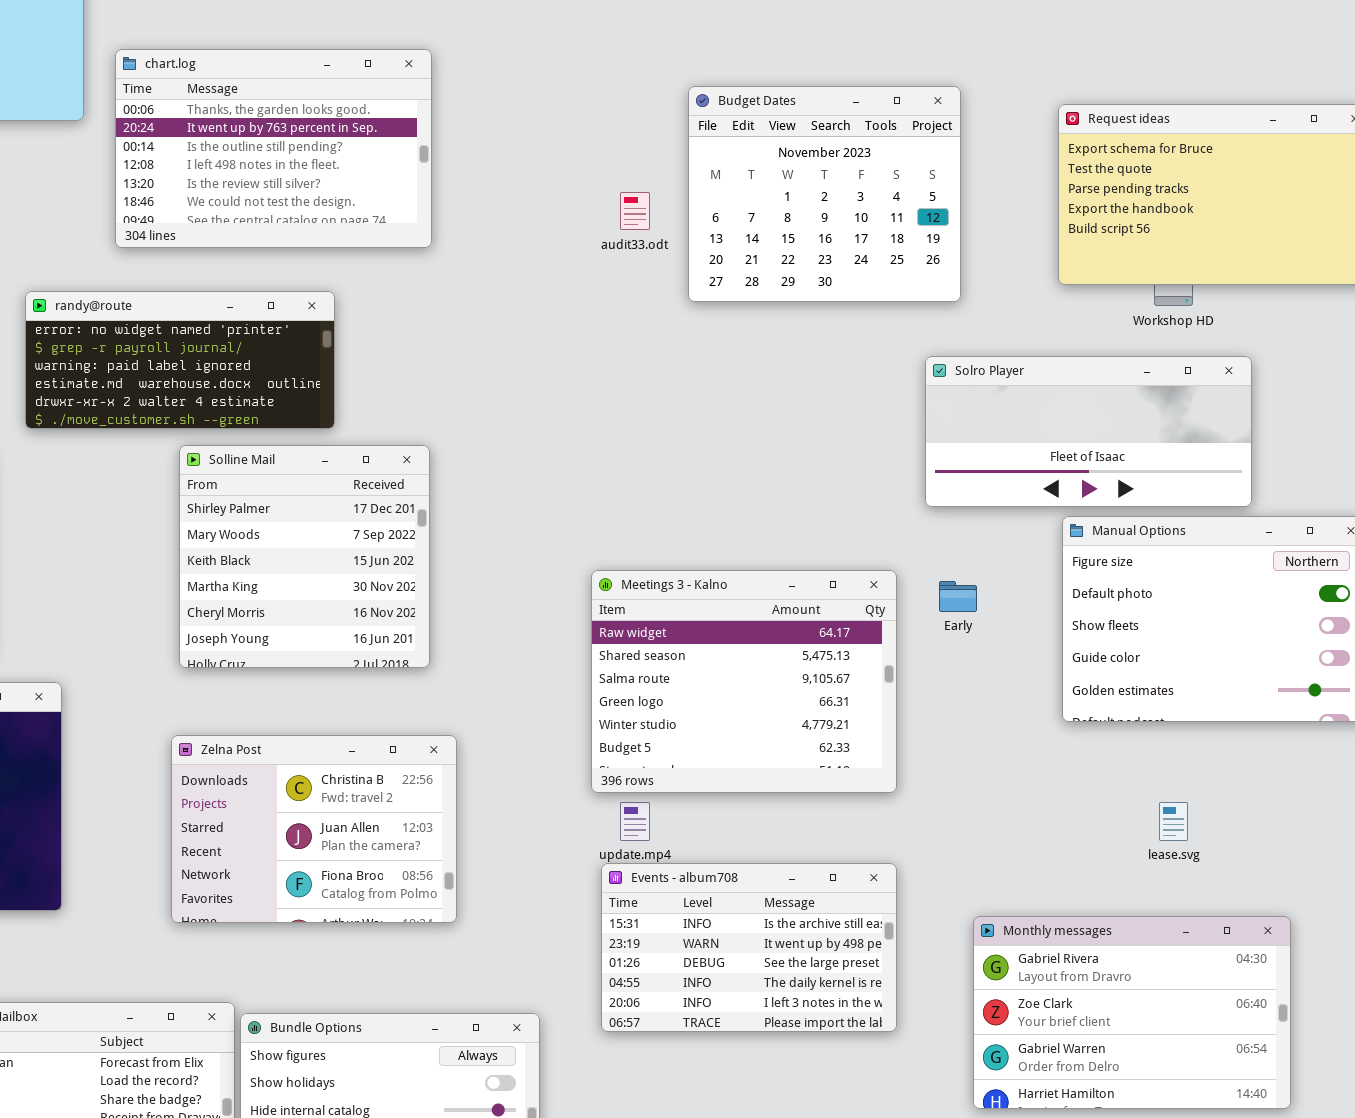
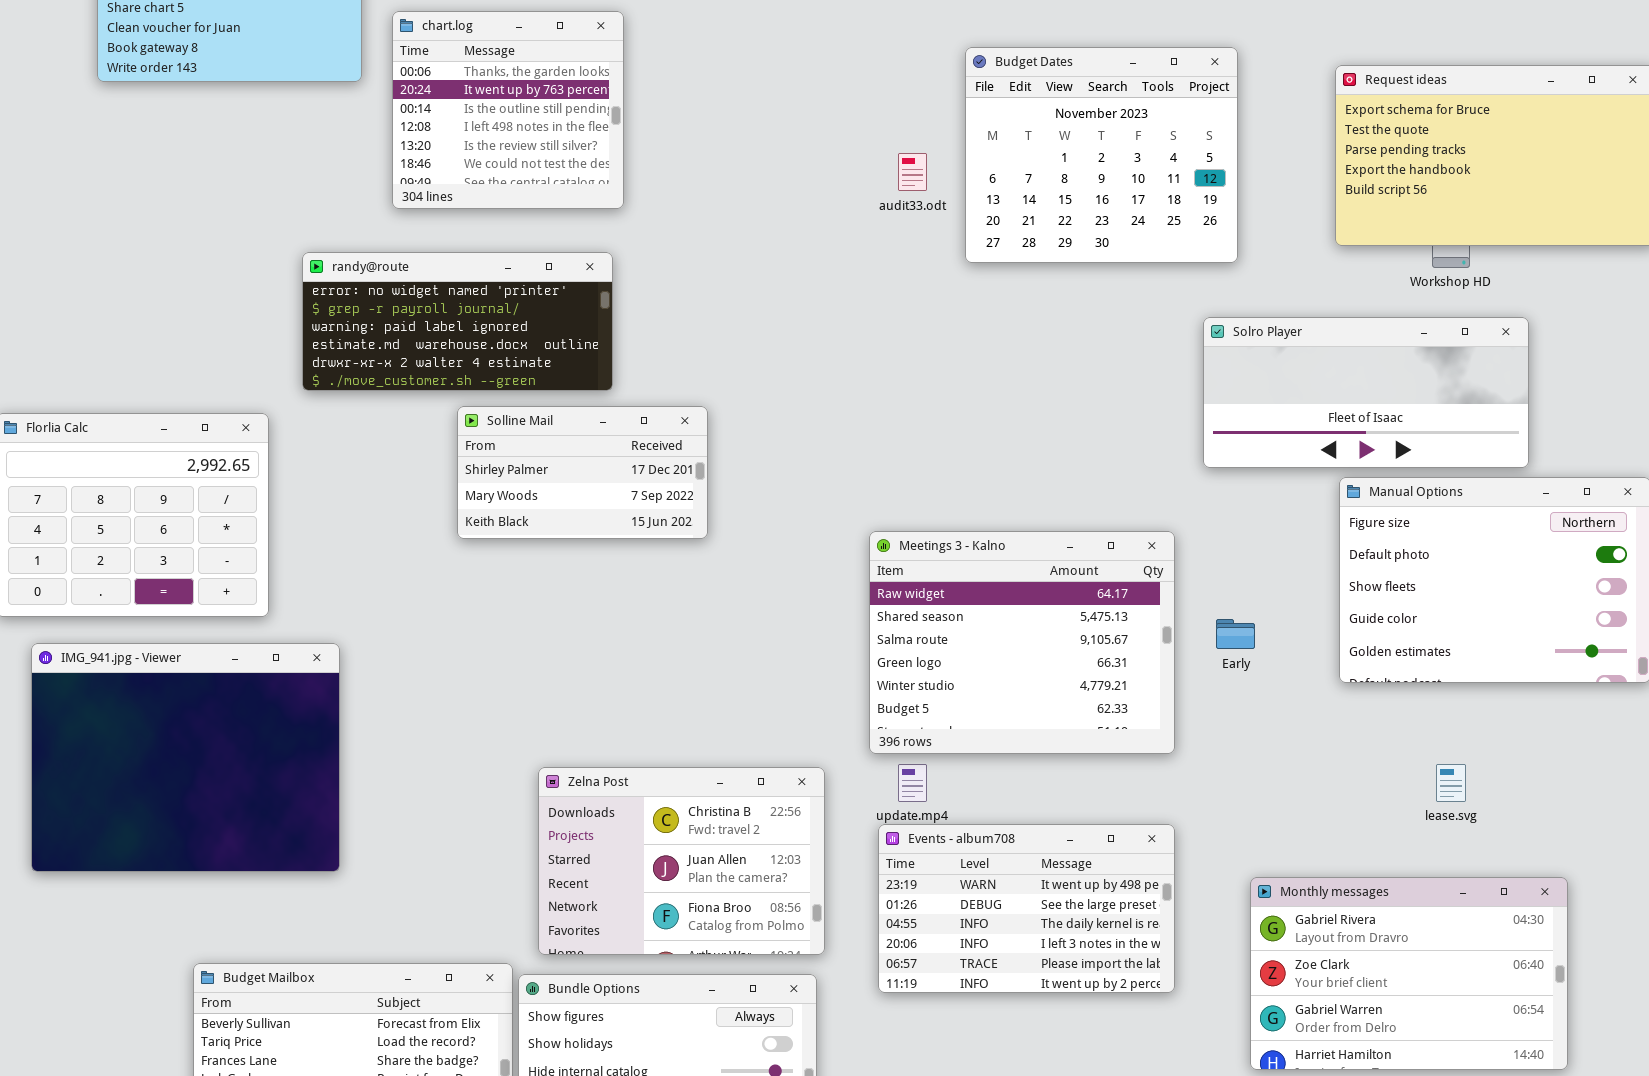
chart.log: [115,49,432,248] -> [392,11,624,209], resized
Solline Mail: [179,445,430,668] -> [457,406,708,539], resized
Early: [939,581,977,612] -> [1216,619,1255,649], moved
Zelna Post: [171,735,457,923] -> [538,767,825,955], moved
Events - album708: [601,863,897,1032] -> [878,824,1175,993], scrolled down 1 row

